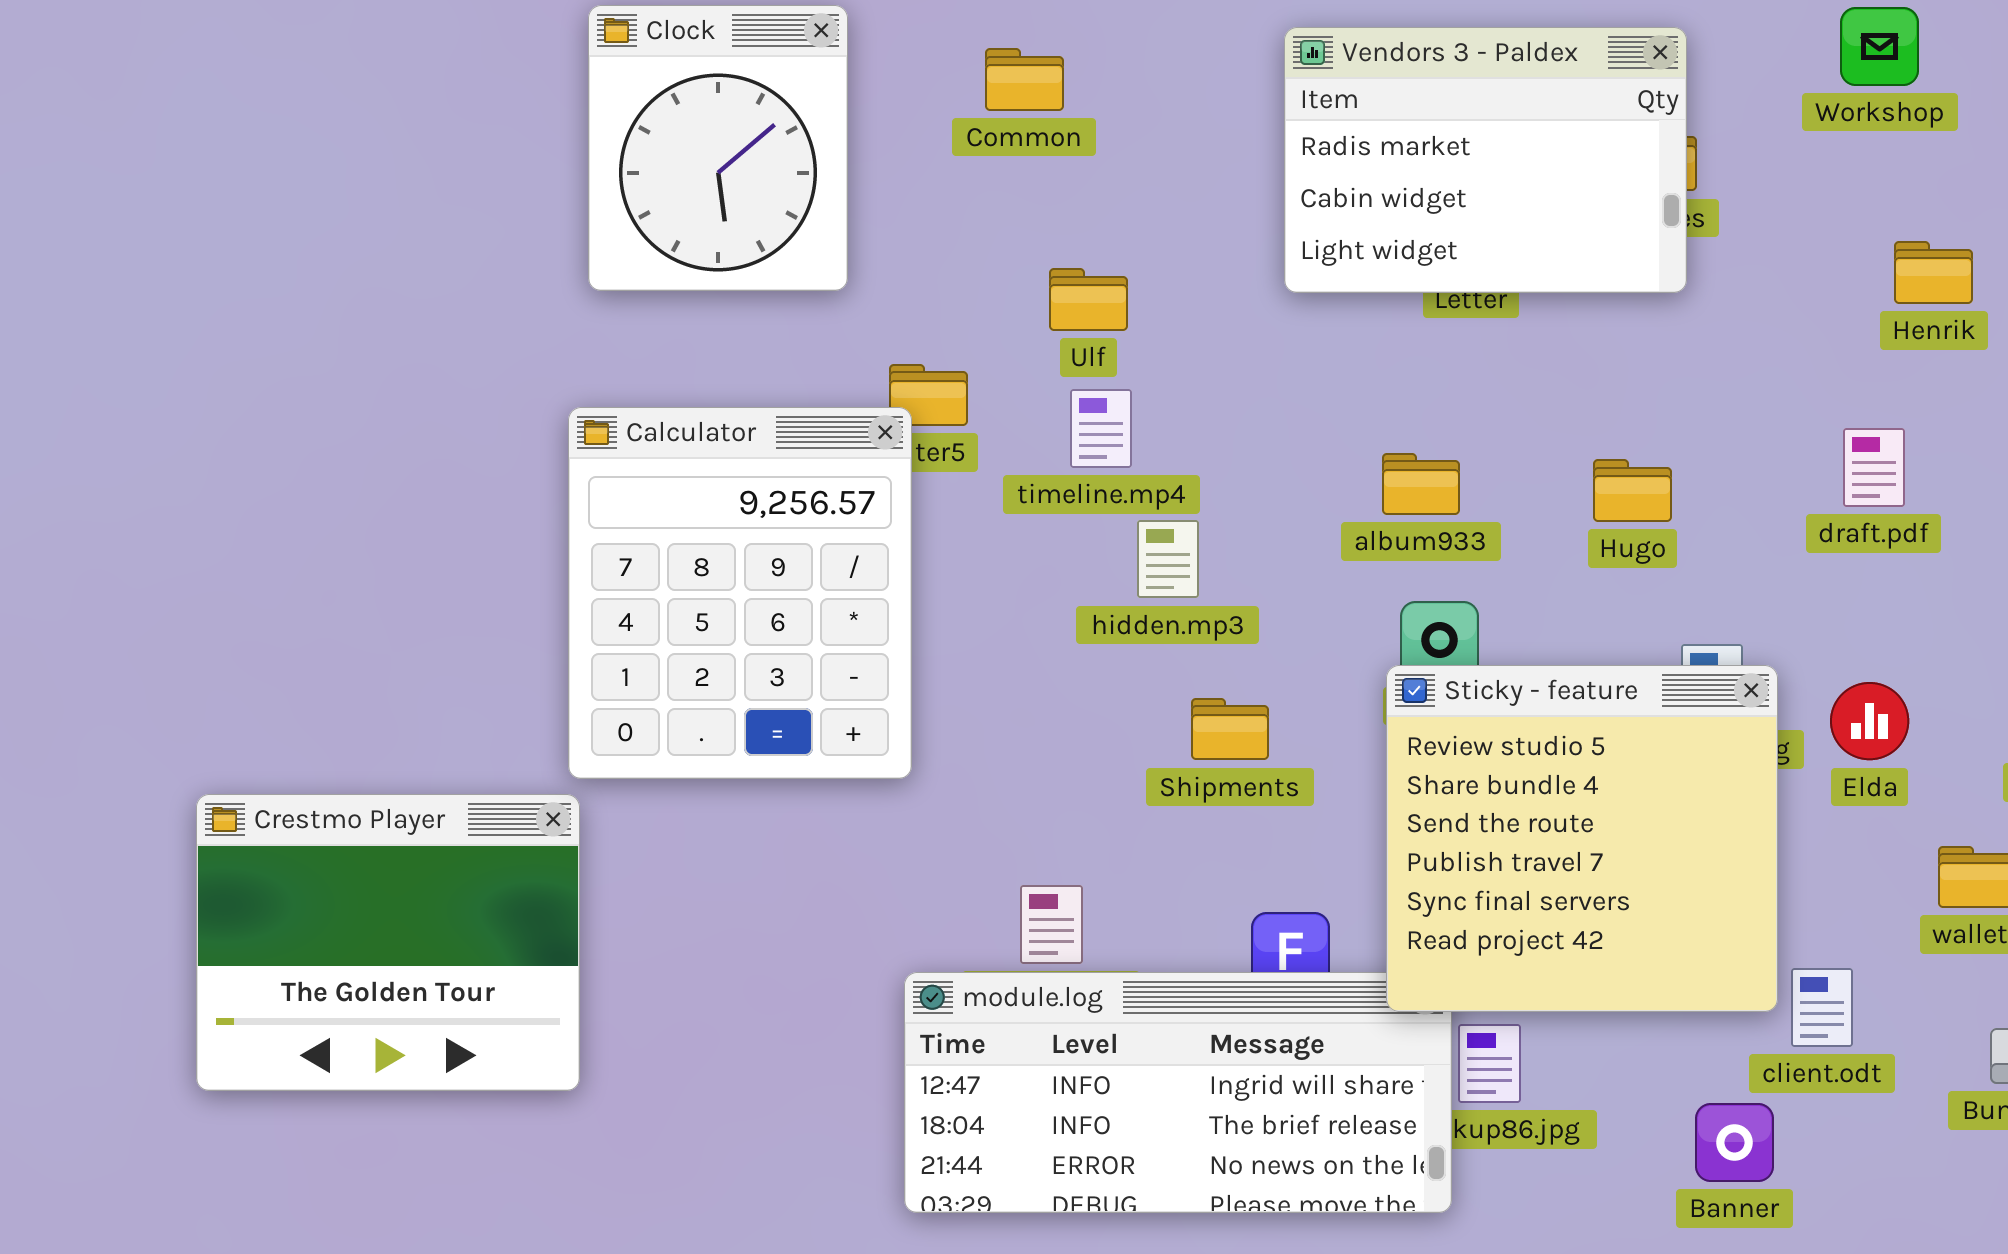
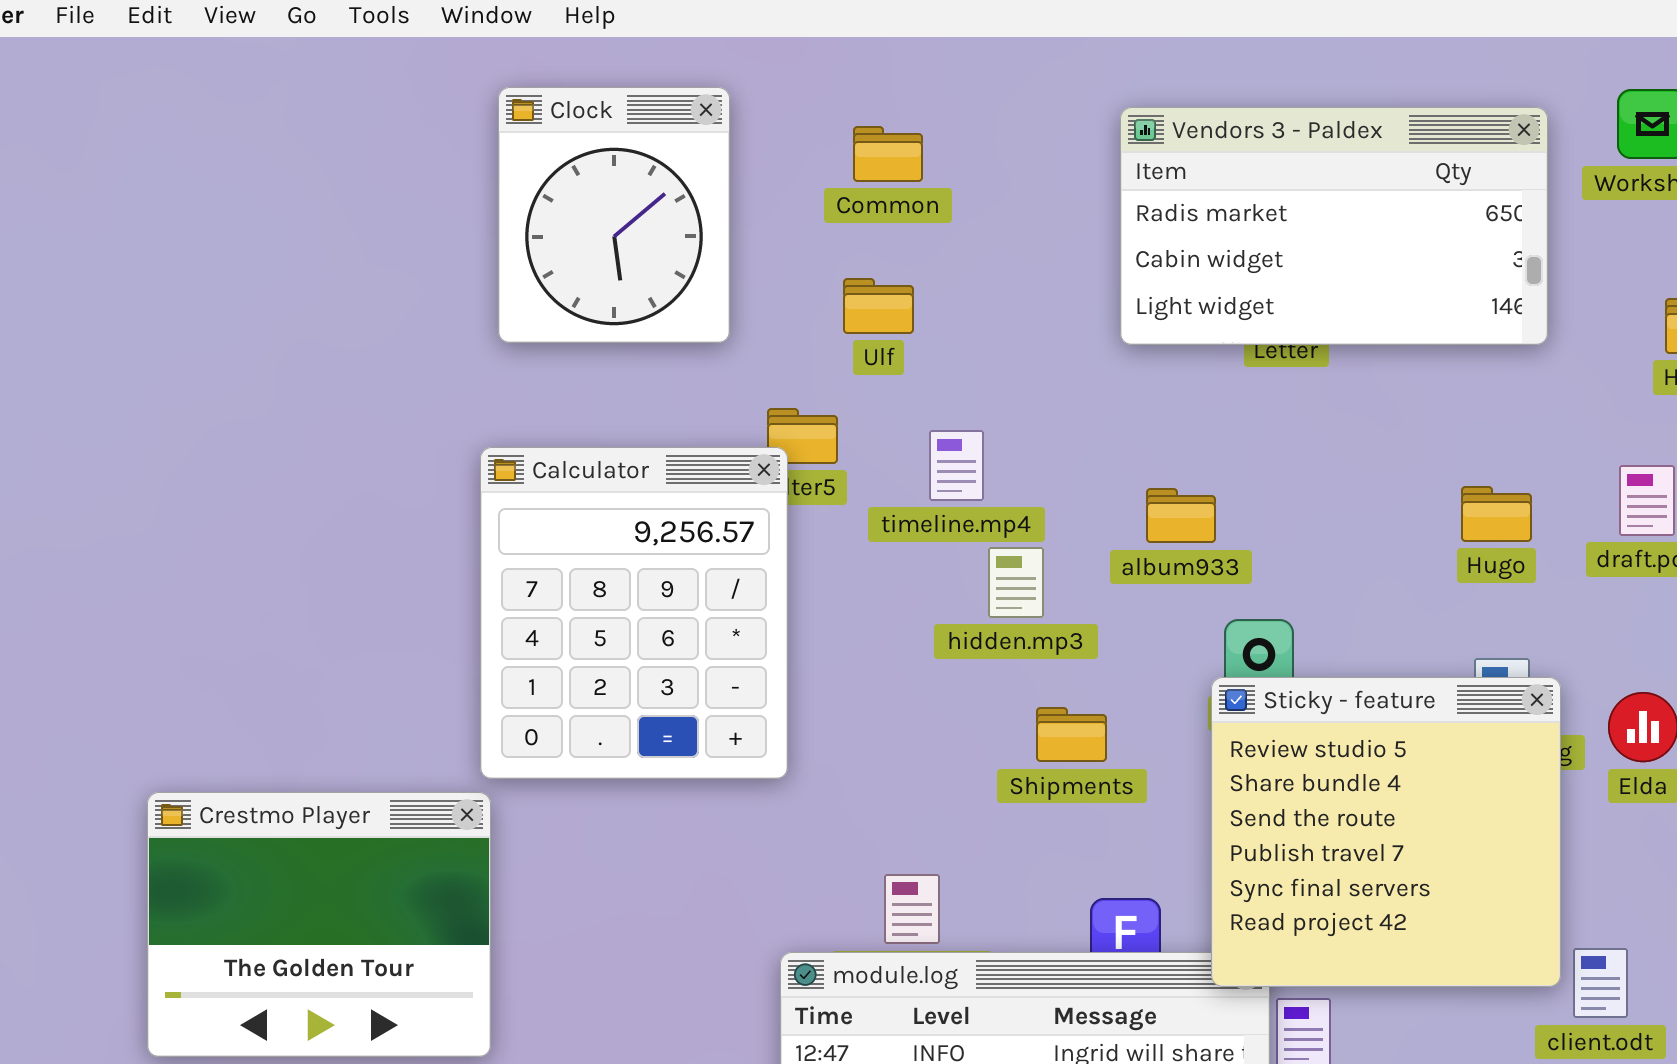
Vendors 3 - Paldex: [1284,27,1687,293] -> [1120,107,1548,345], resized
Ulf: [1049,268,1128,331] -> [843,278,914,334], moved
album933: [1382,453,1460,515] -> [1146,488,1216,543], moved
Hugo: [1593,459,1672,522] -> [1461,486,1532,542], moved

